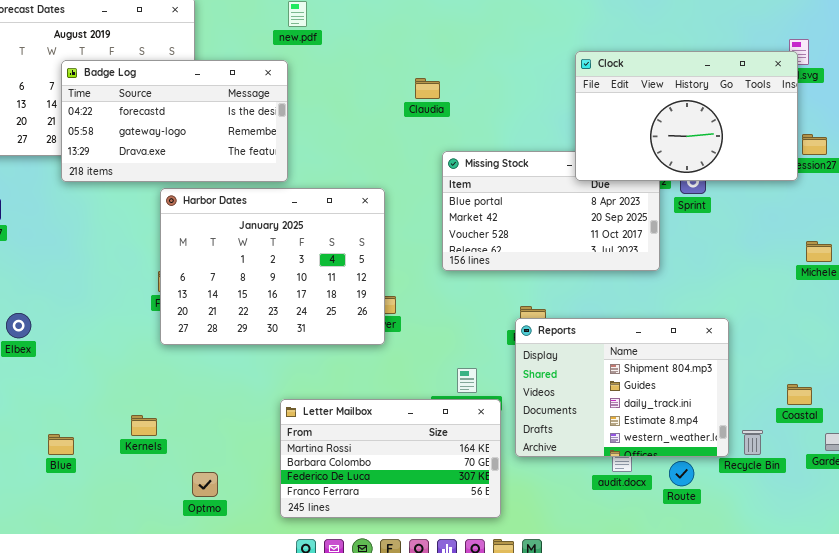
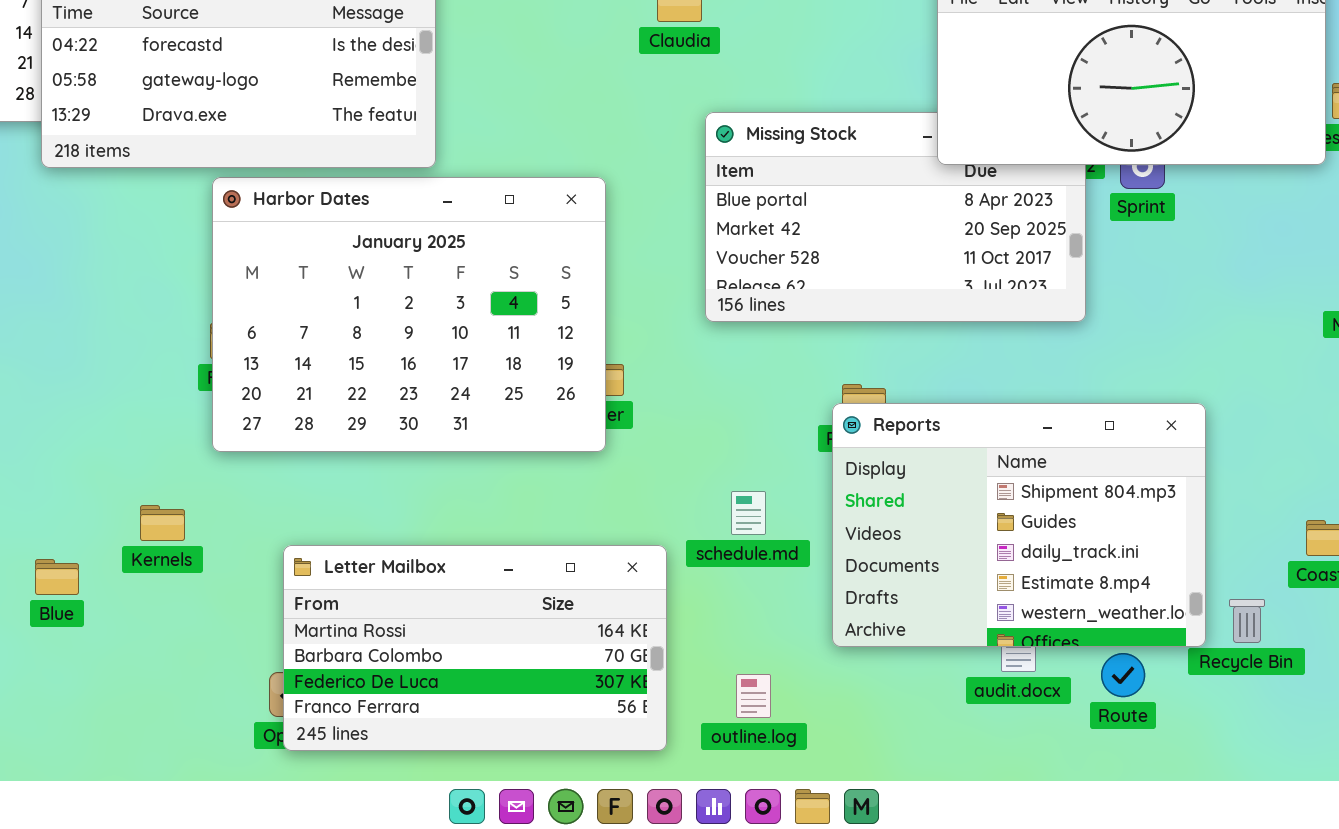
Letter Mailbox: [280,399,501,518] -> [283,545,667,751], moved
Kernels: [131,415,157,436] -> [140,505,185,541], moved
Blue: [48,434,74,455] -> [35,559,79,595], moved

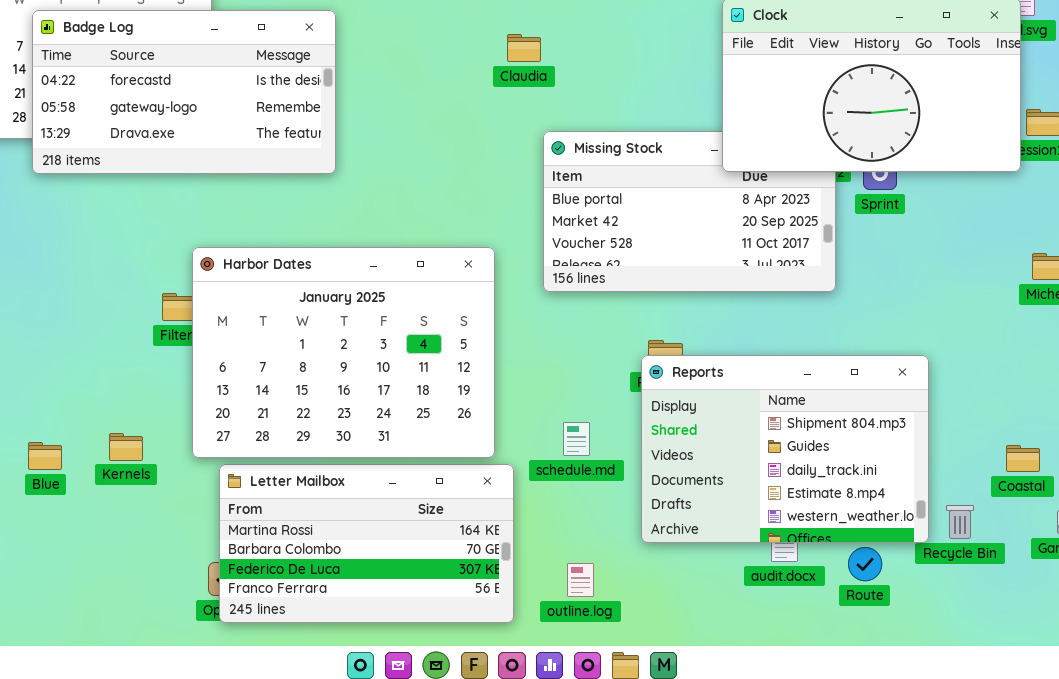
Harbor Dates: [212,177,606,452] -> [192,247,495,458], moved
Blue: [35,559,79,595] -> [28,442,62,470], moved

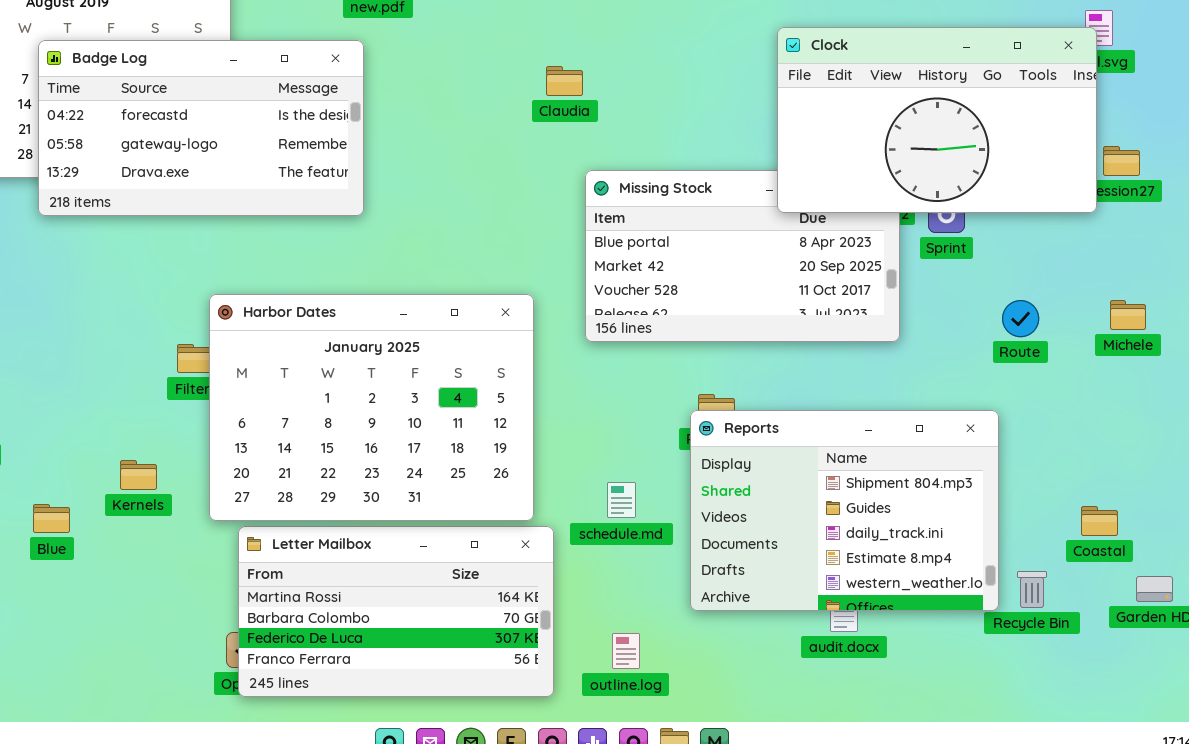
Kernels: [109,433,143,461] -> [120,460,157,490], moved
Route: [848,547,882,581] -> [1002,300,1039,337], moved

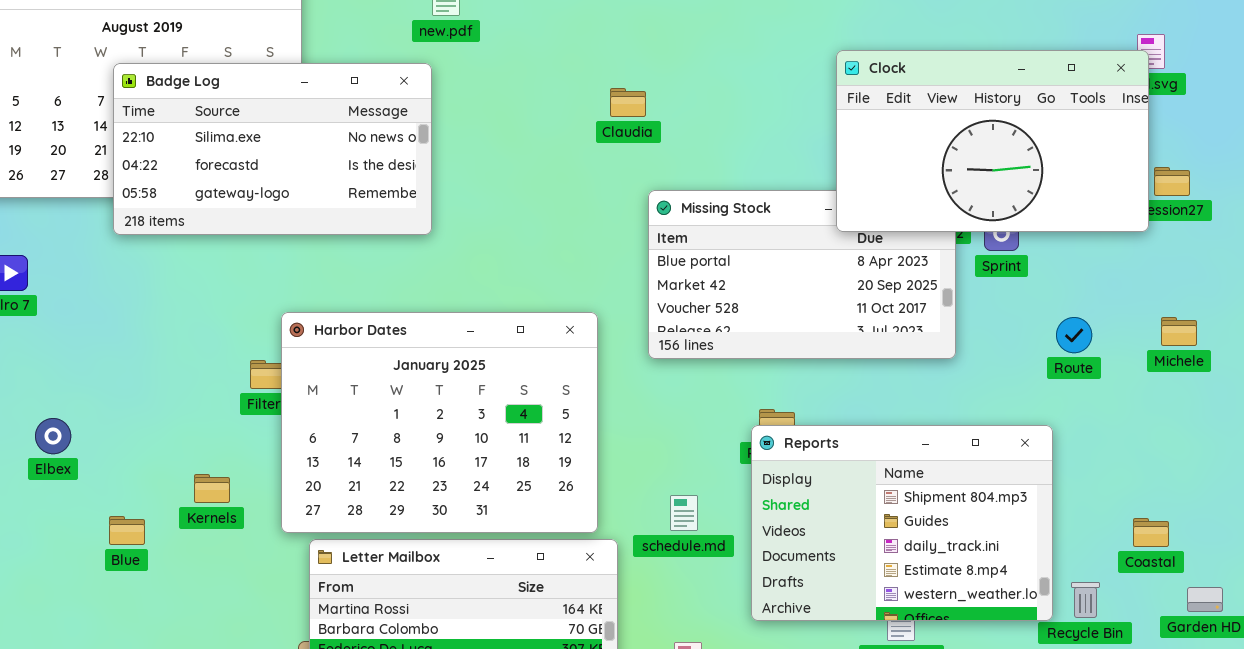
Badge Log: [38,40,364,216] -> [113,63,432,235], scrolled up 1 row

